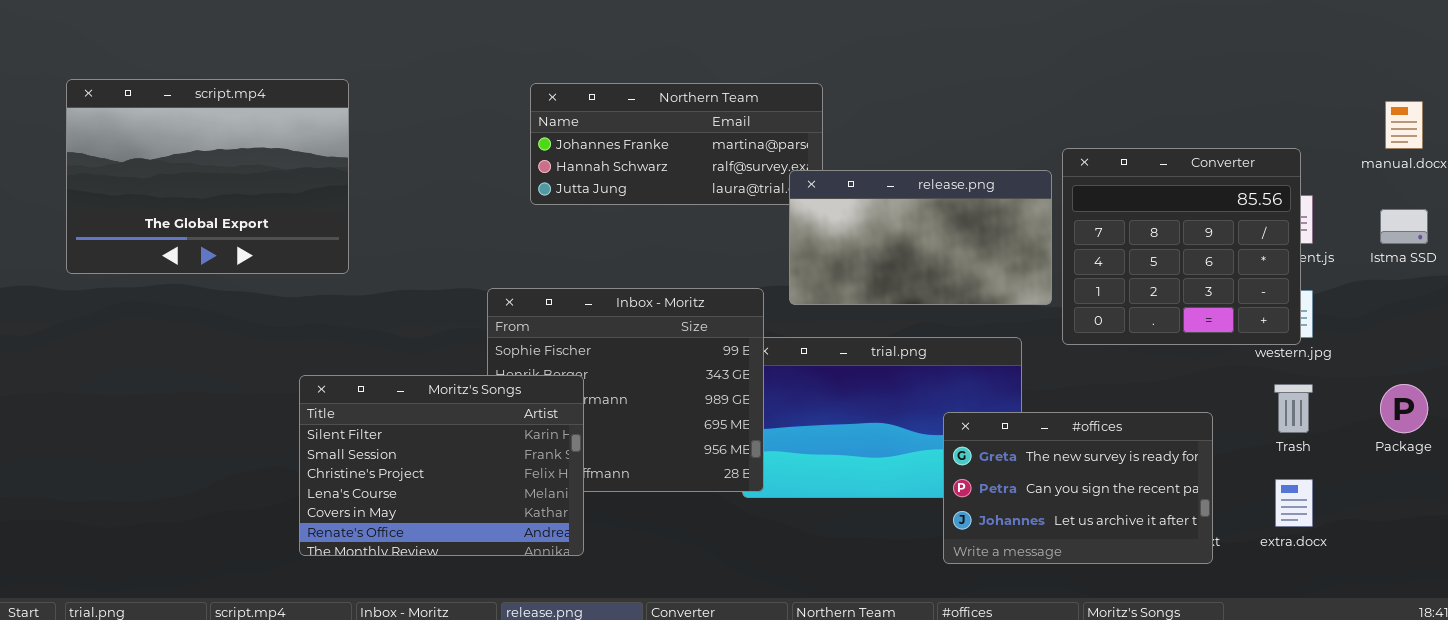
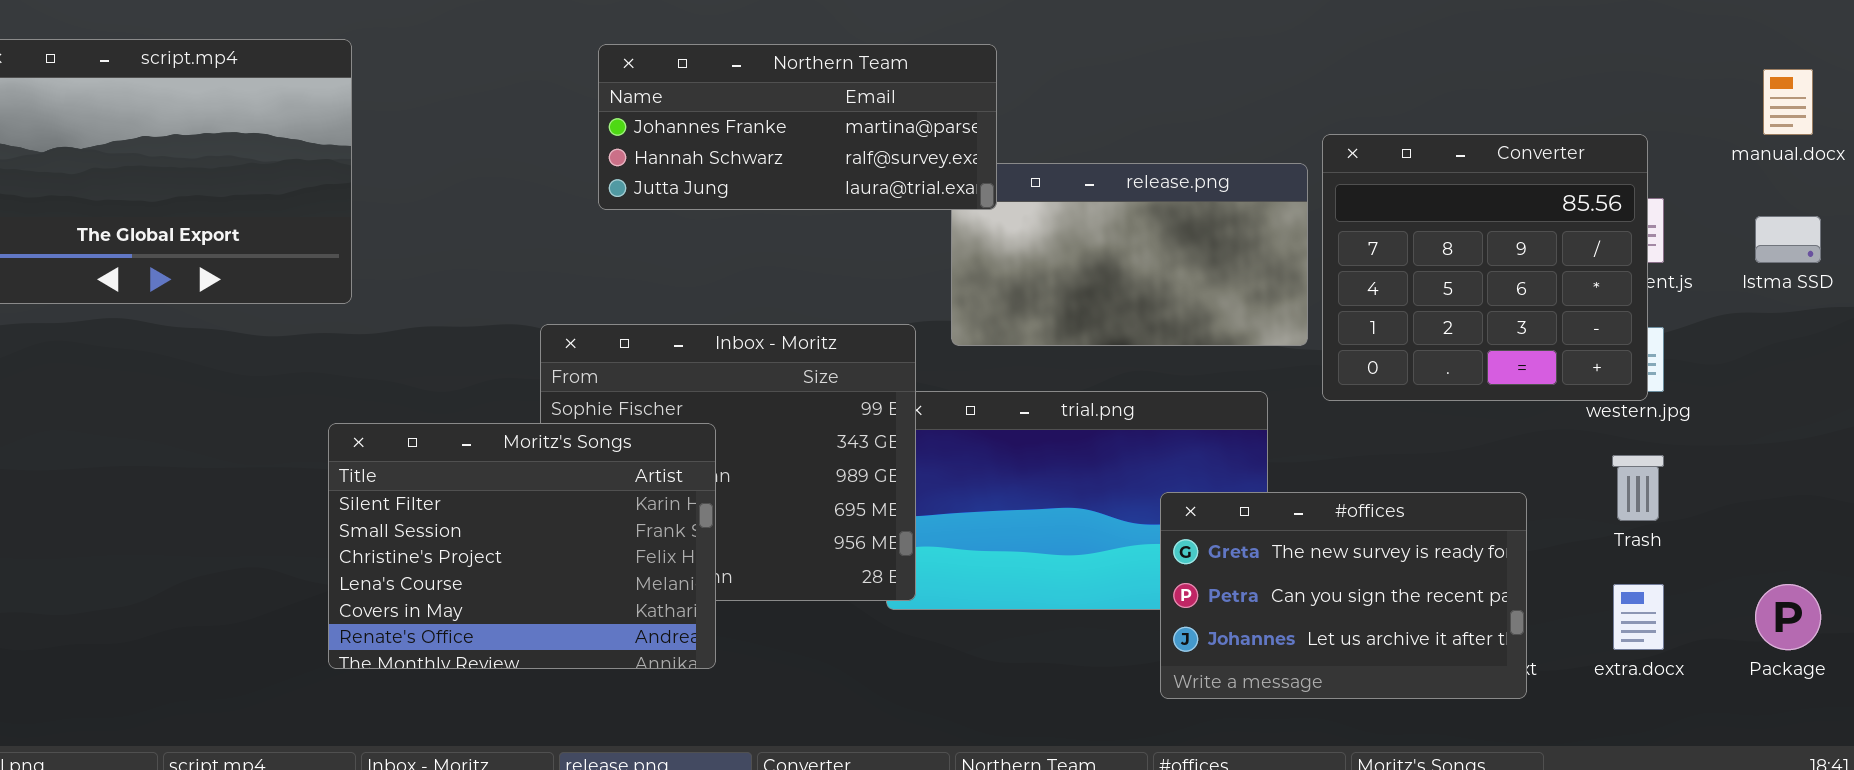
Northern Team: [530,83,823,205] -> [598,44,997,210], raised
Moritz's Songs: [299,375,584,556] -> [328,423,716,669], moved
Package: [1380,384,1428,433] -> [1755,584,1821,650], moved

